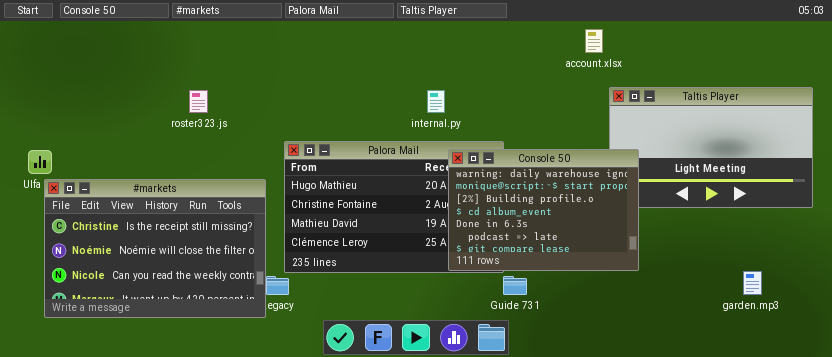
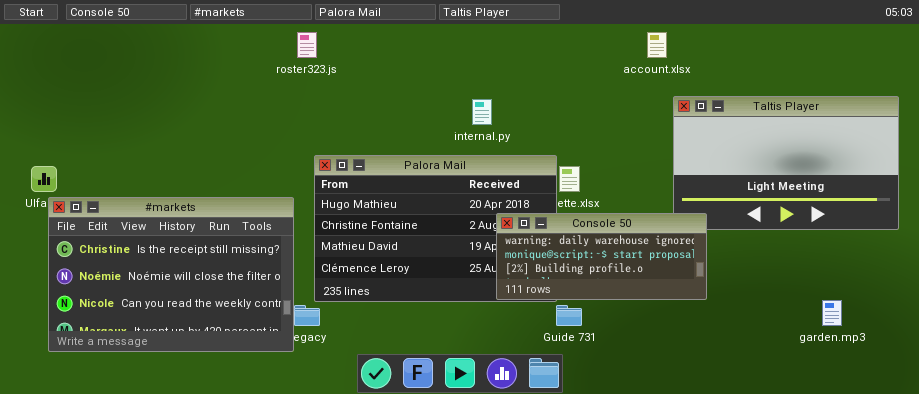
roster323.js: [189,90,208,113] -> [297,32,317,58], moved
Console 50: [448,149,639,271] -> [496,213,707,300], resized

